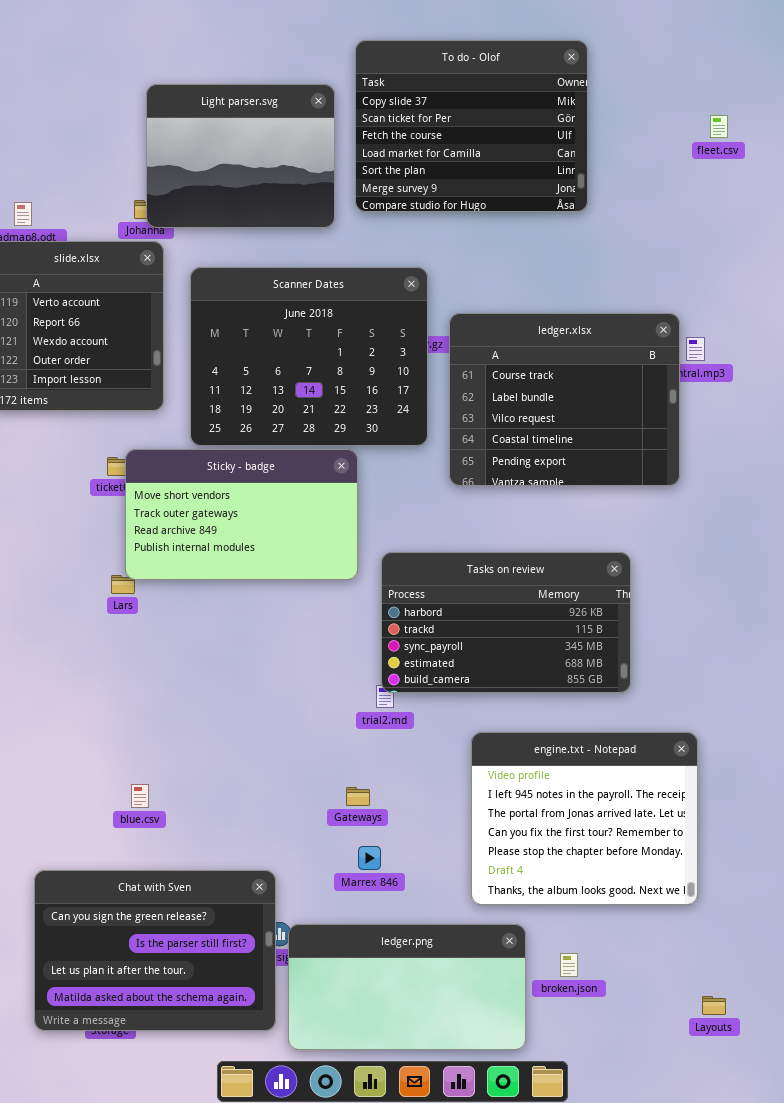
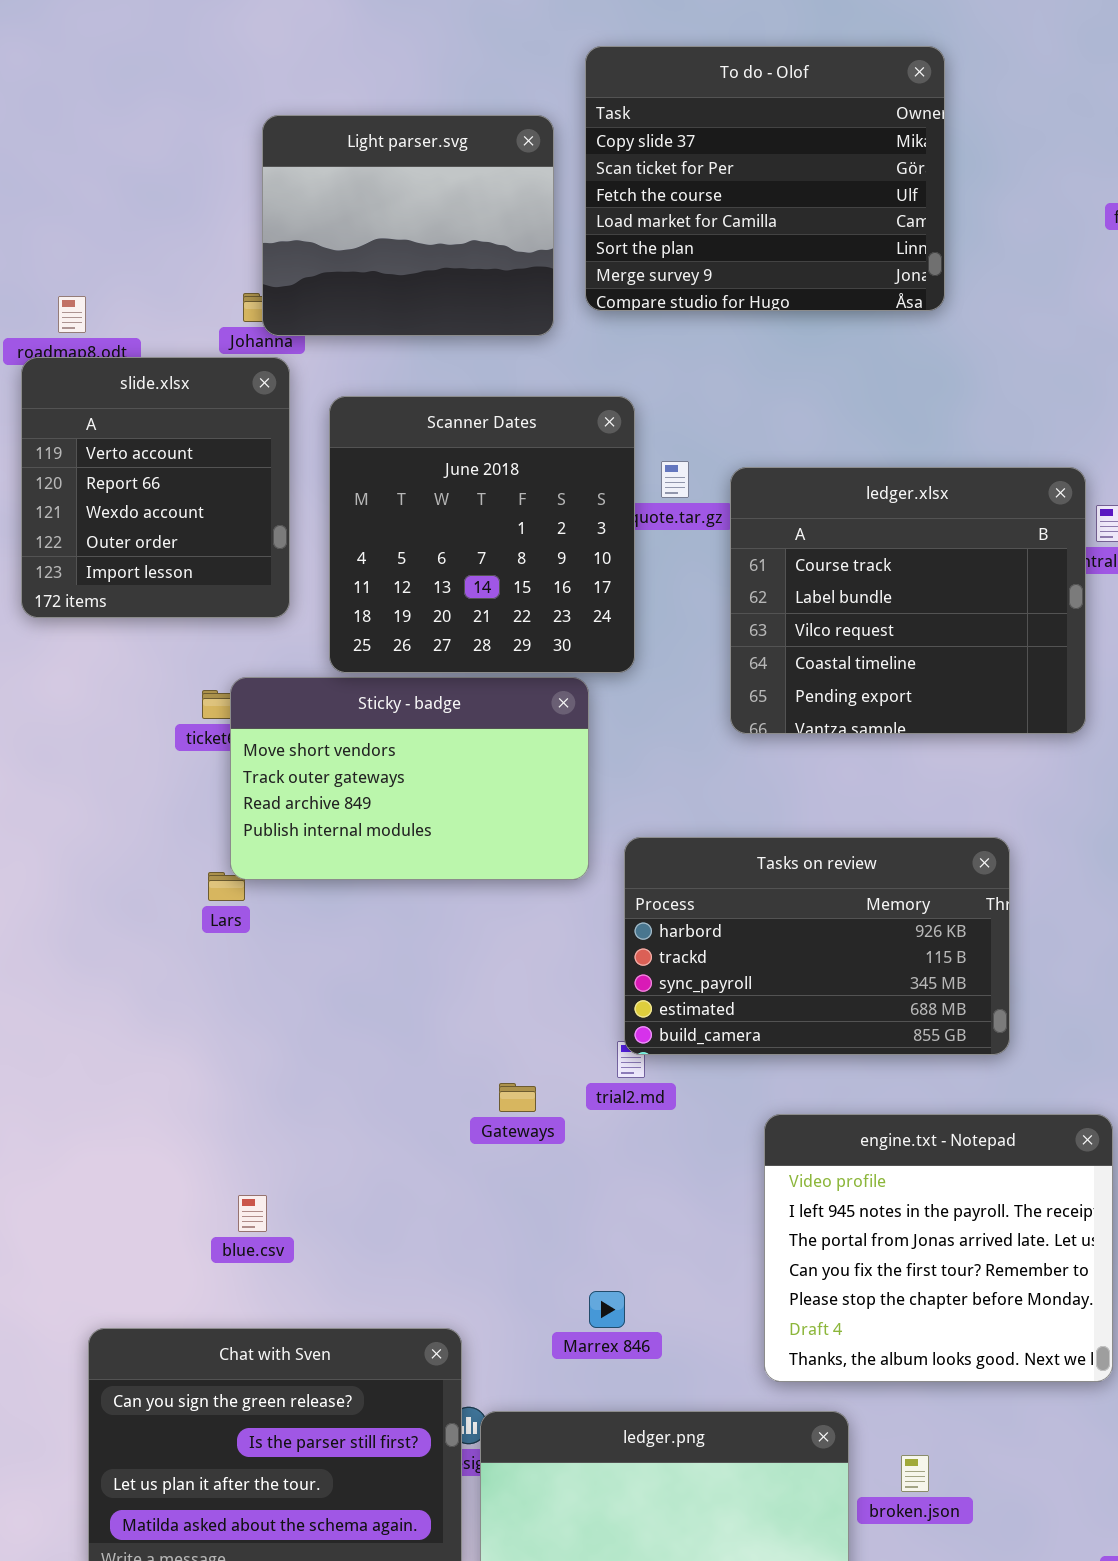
Scanner Dates: [190,267,428,446] -> [329,396,635,673], resized
Gateways: [346,787,370,806] -> [499,1083,536,1112], moved

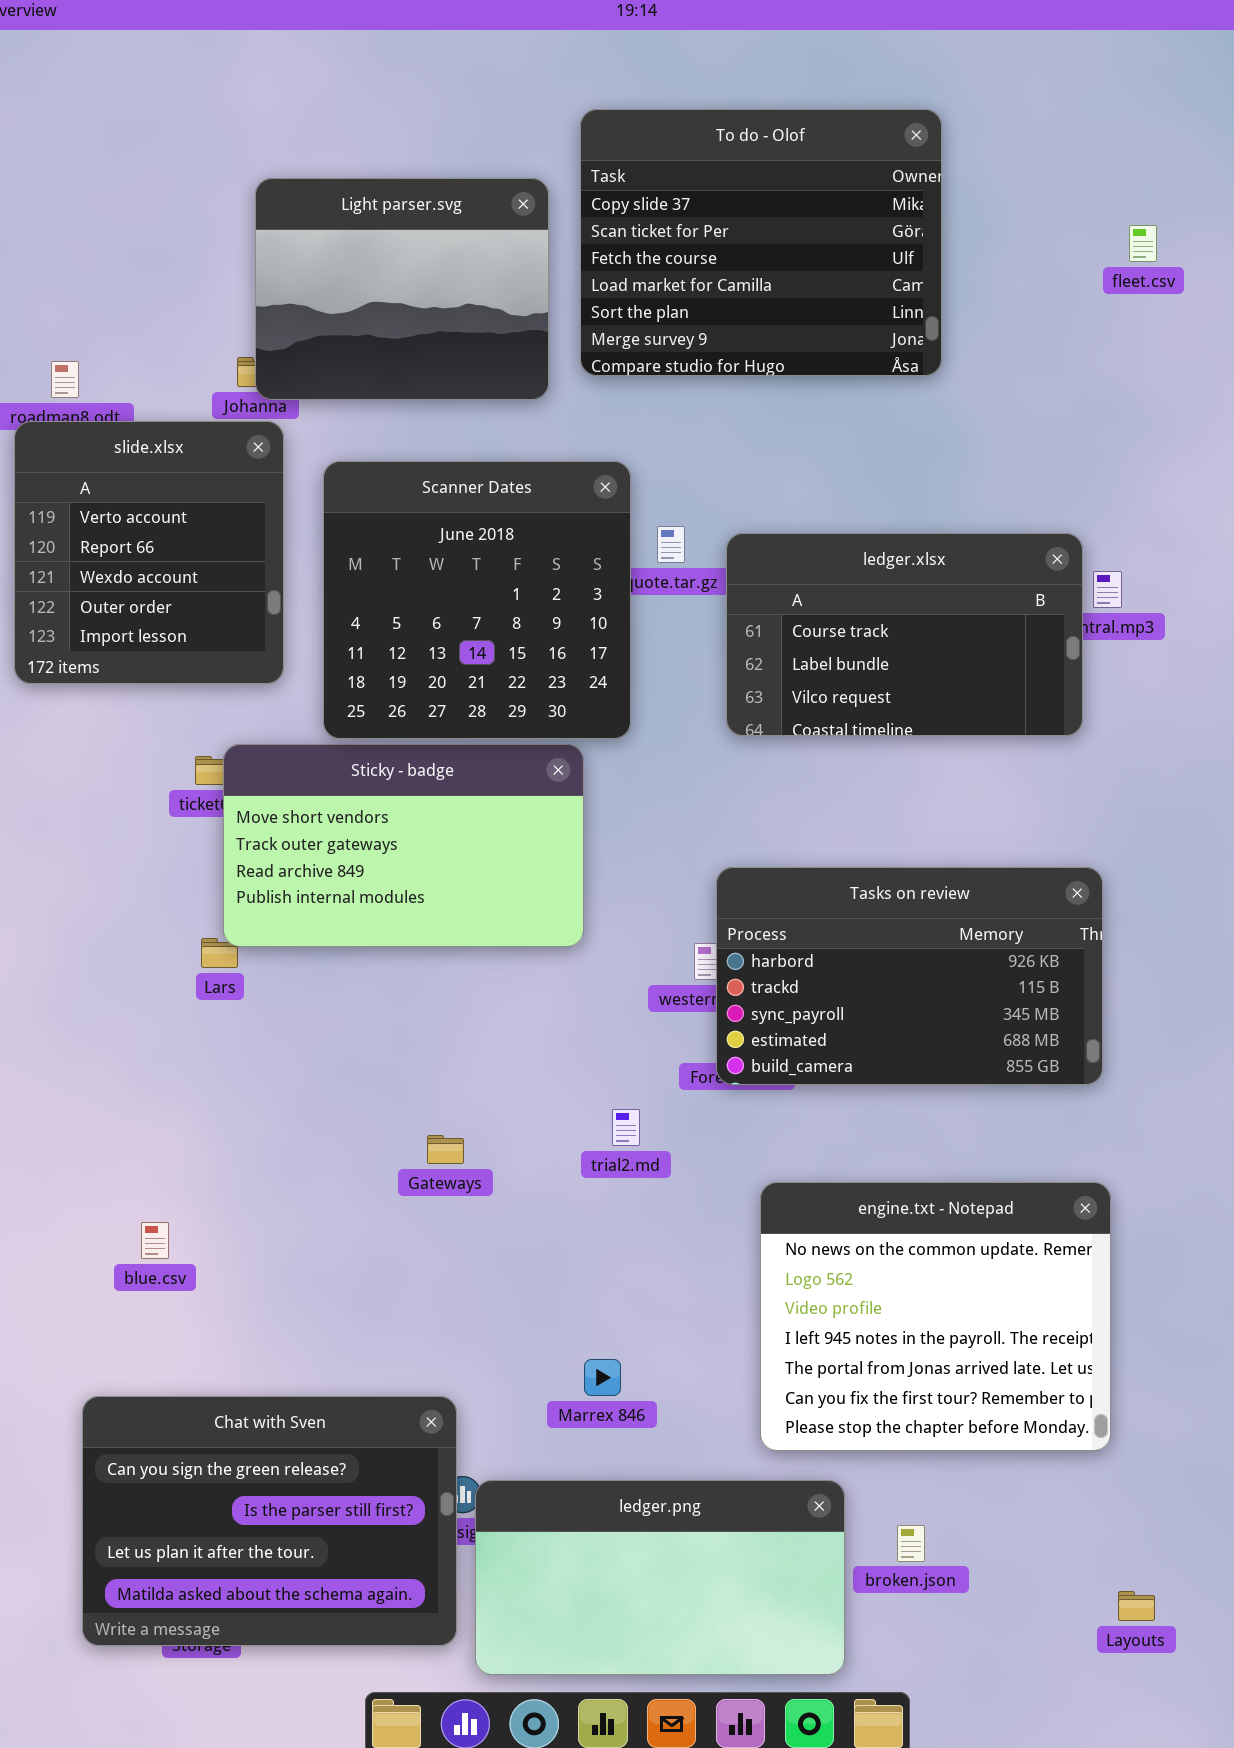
ledger.xlsx: [730,467,1086,734] -> [726,533,1083,736], resized
Tasks on review: [624,837,1010,1055] -> [716,867,1103,1085], moved
Gateways: [499,1083,536,1112] -> [427,1135,464,1164], moved
engine.txt - Notepad: [764,1114,1113,1382] -> [760,1182,1111,1451], scrolled up 2 rows
blue.csv: [238,1195,267,1232] -> [141,1222,169,1259], moved

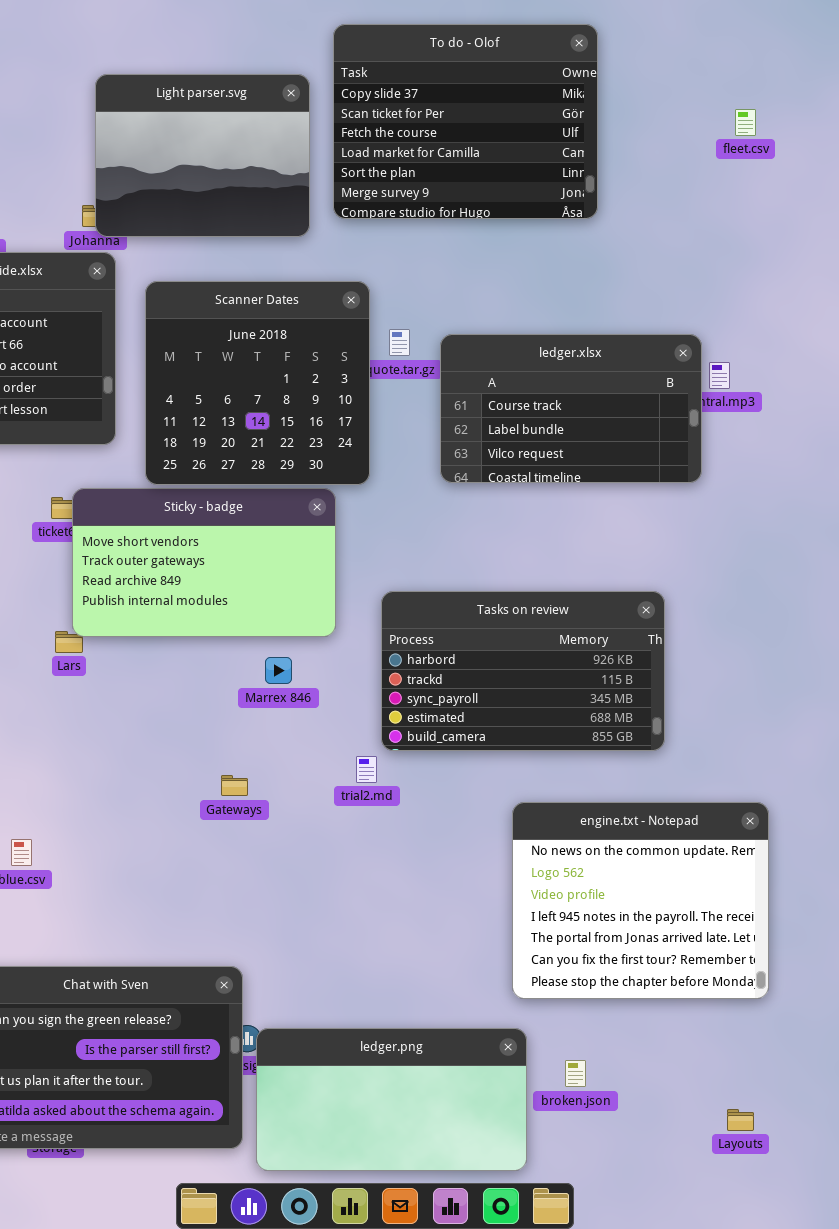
Tasks on review: [716,867,1103,1085] -> [381,591,665,751], moved
engine.txt - Notepad: [760,1182,1111,1451] -> [512,802,769,999], moved
Marrex 846: [584,1359,621,1396] -> [265,657,292,684], moved

